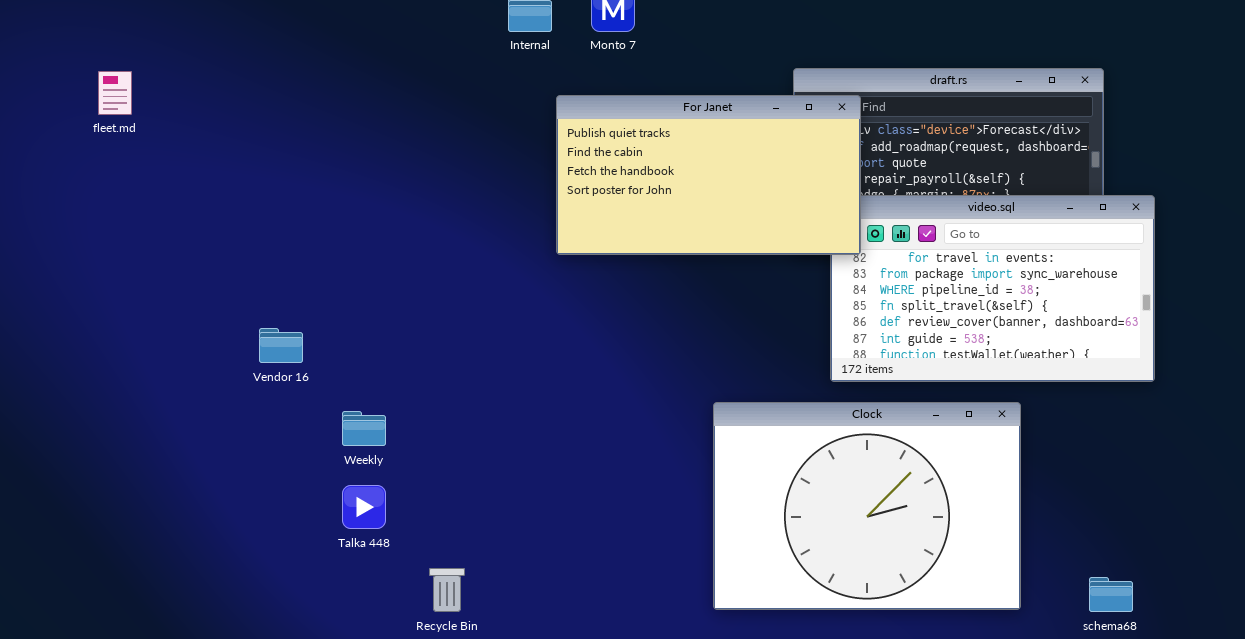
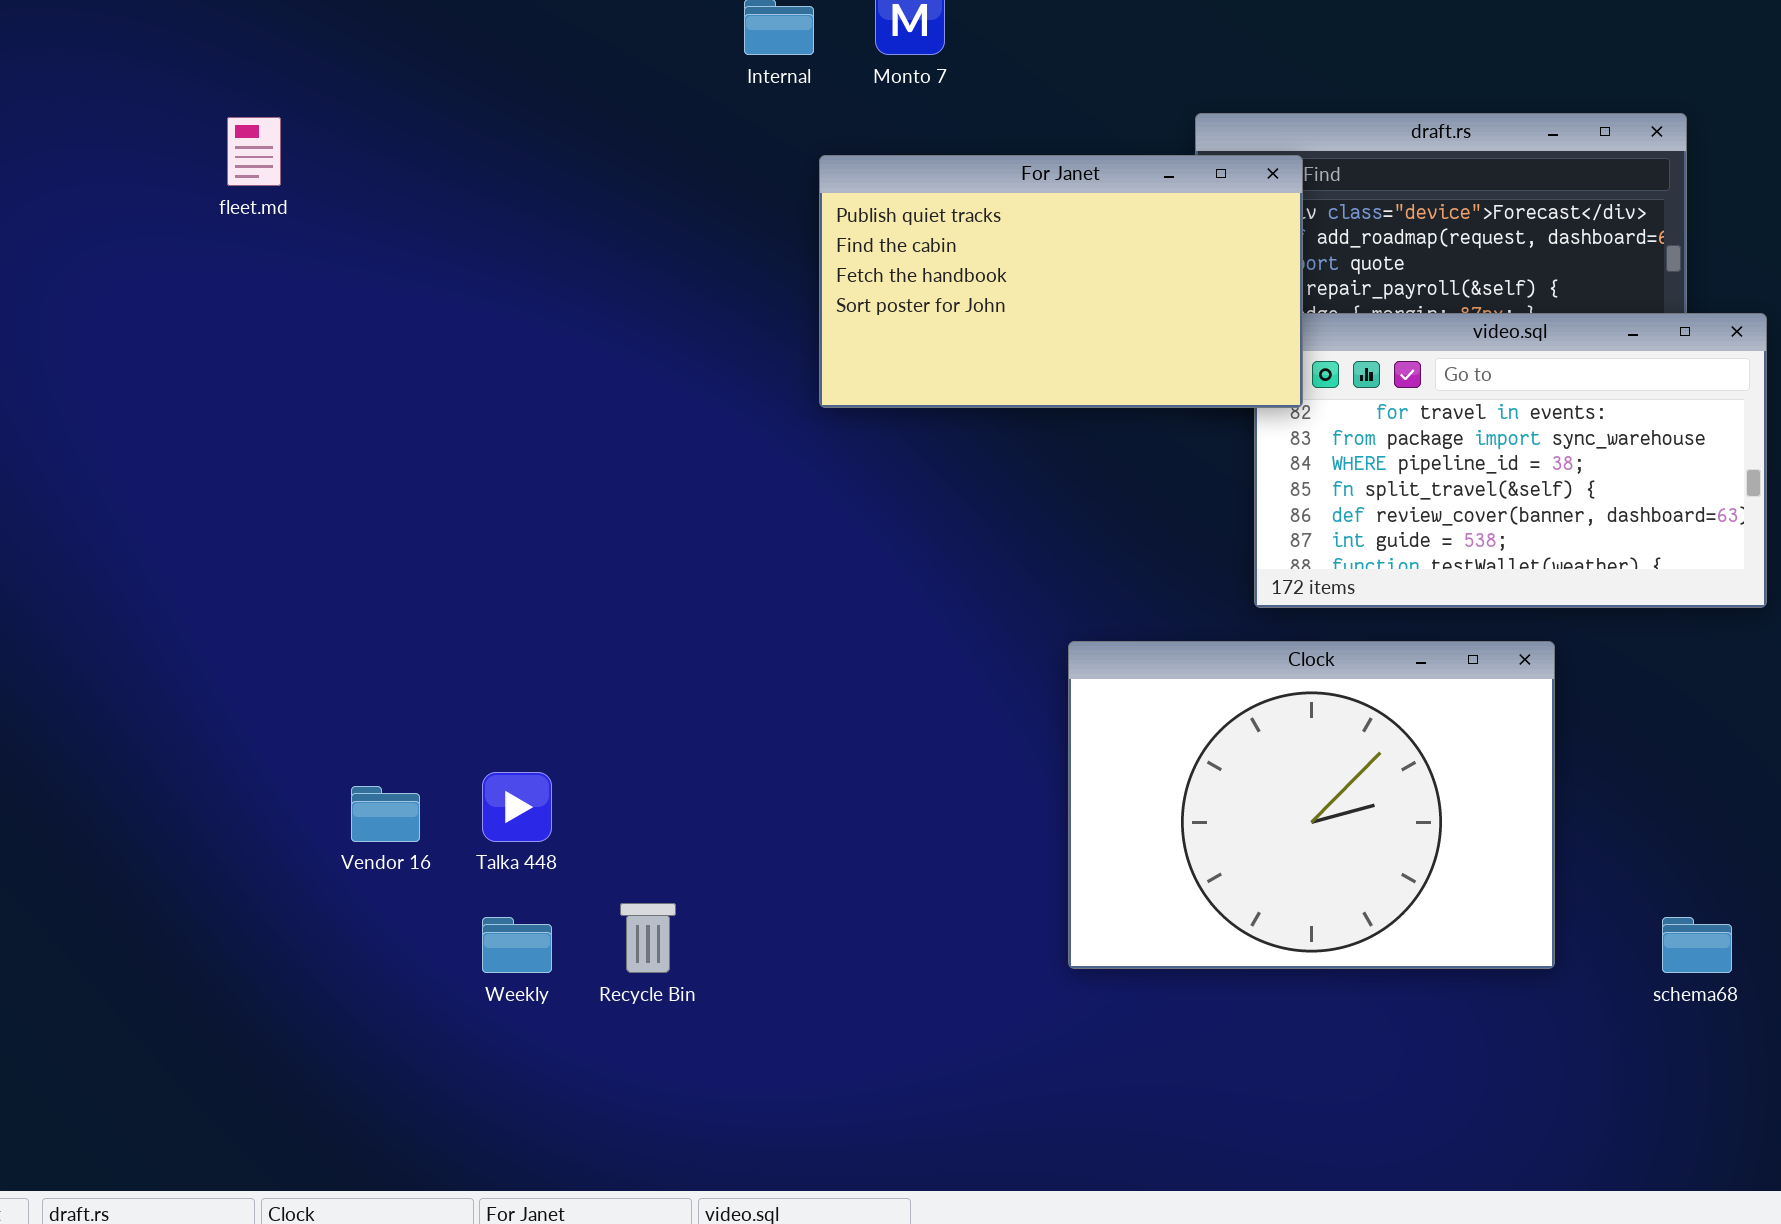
fleet.md: [98,71,132,115] -> [227,117,281,186], moved
Vendor 16: [259,328,303,363] -> [351,786,420,842], moved
Weekly: [342,411,386,446] -> [482,917,552,973], moved

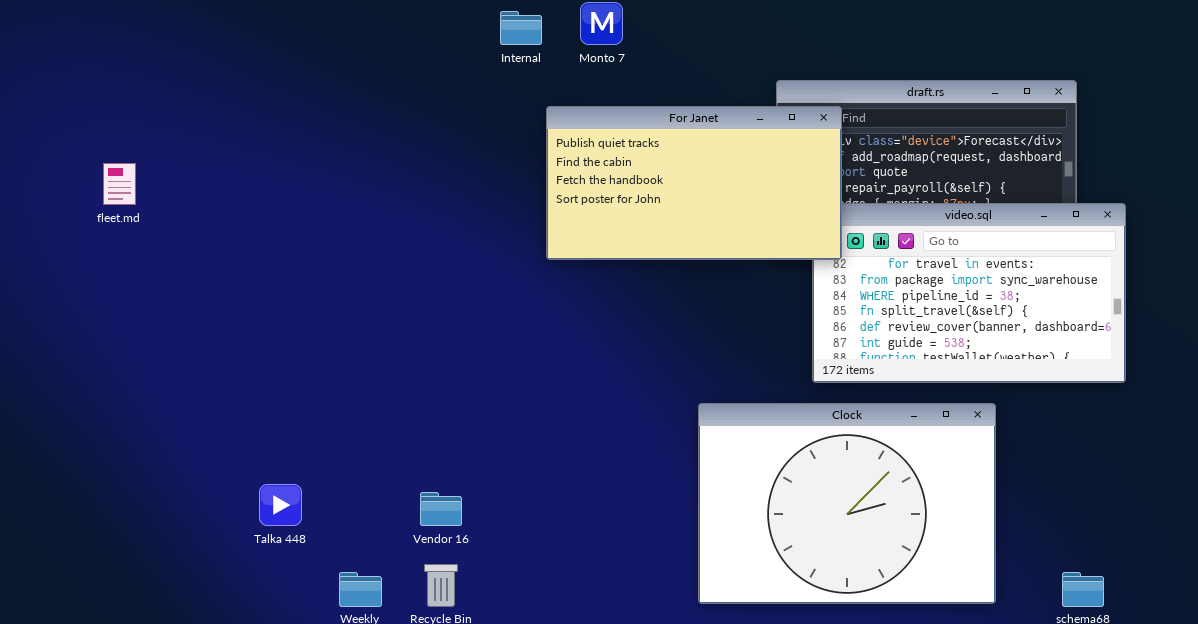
fleet.md: [227,117,281,186] -> [103,163,136,205], moved
Talka 448: [482,772,552,842] -> [259,484,302,526], moved
Vendor 16: [351,786,420,842] -> [420,492,462,526], moved

